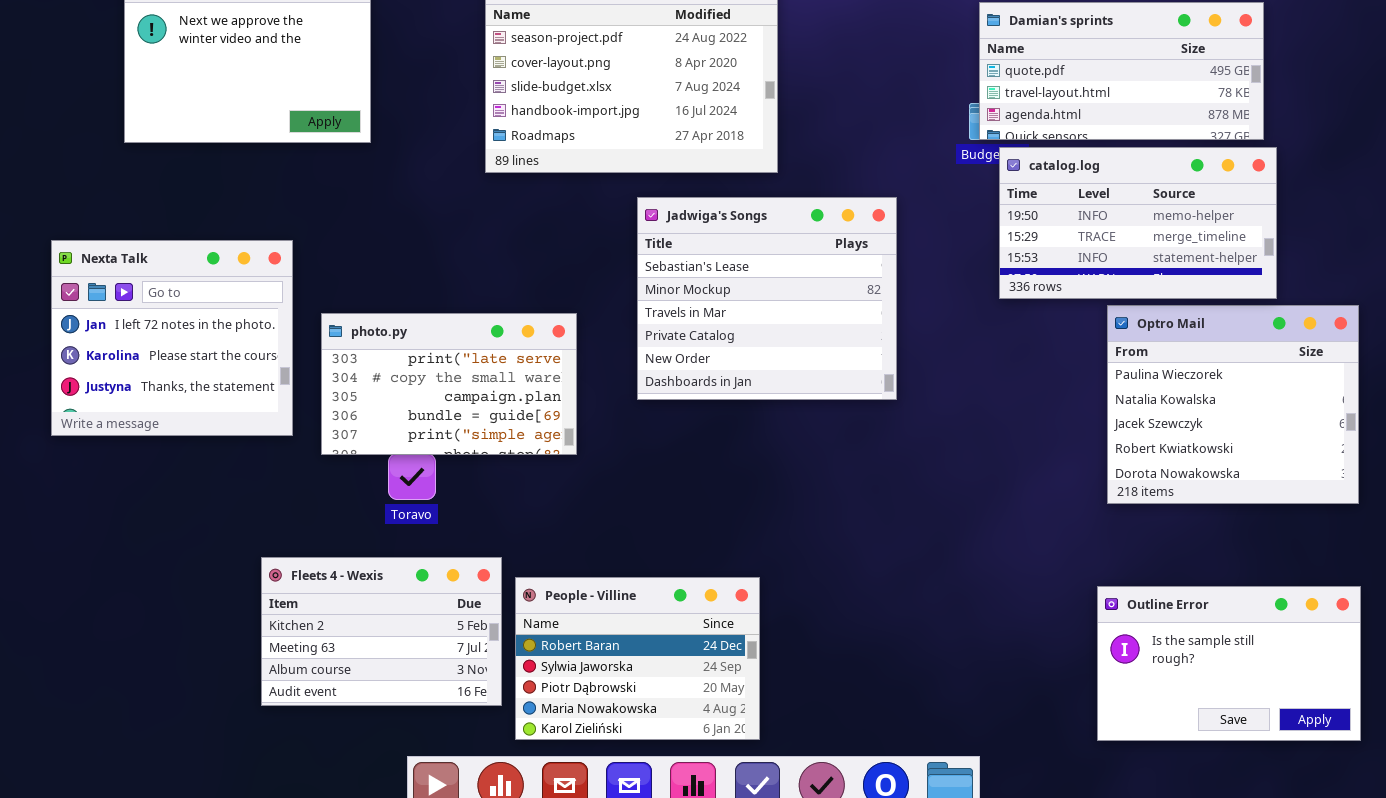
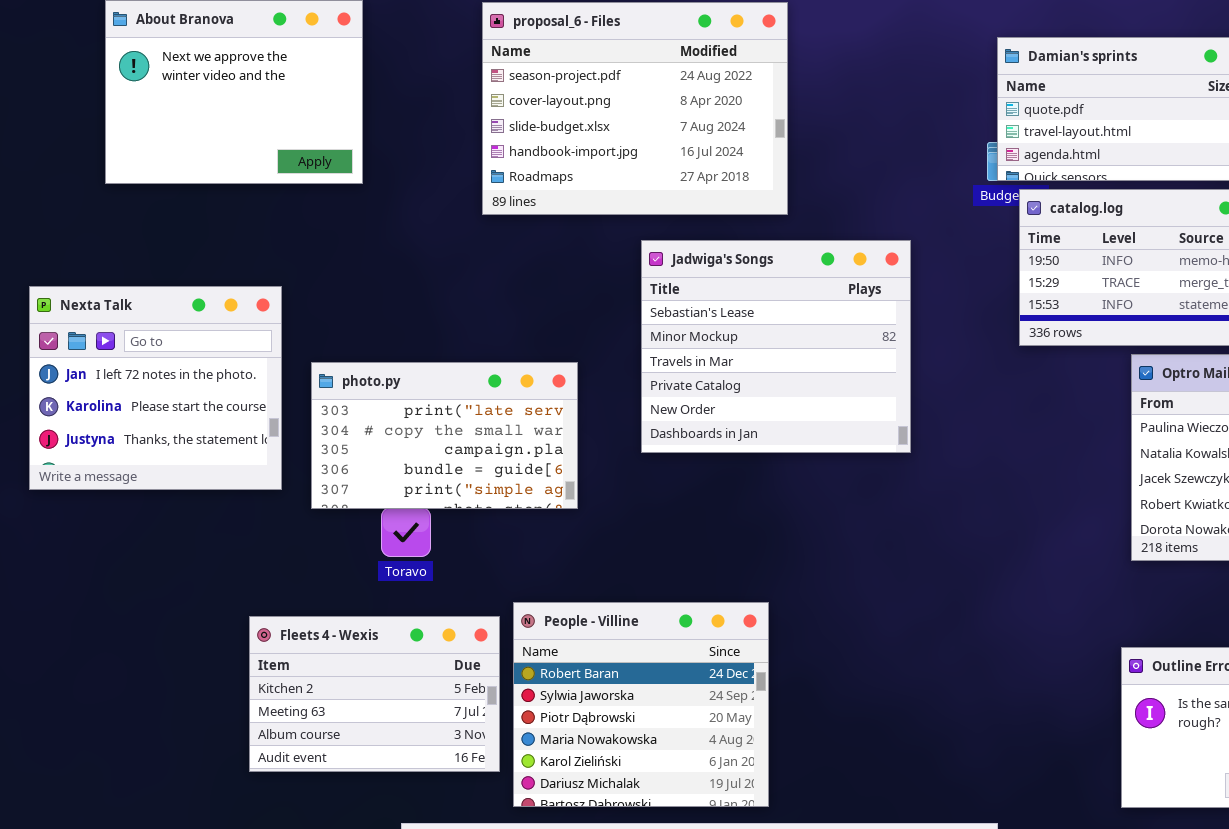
People - Villine: [515,577,760,740] -> [513,602,769,807], resized

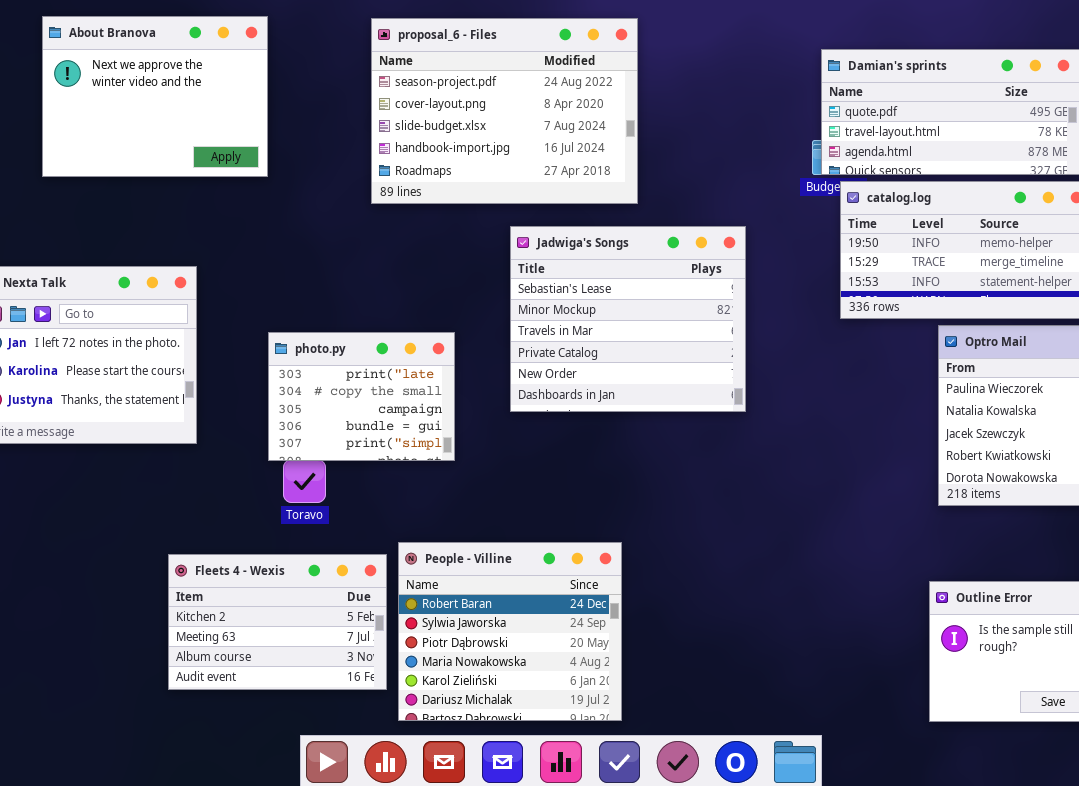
photo.py: [311,362,578,509] -> [268,332,455,461], resized

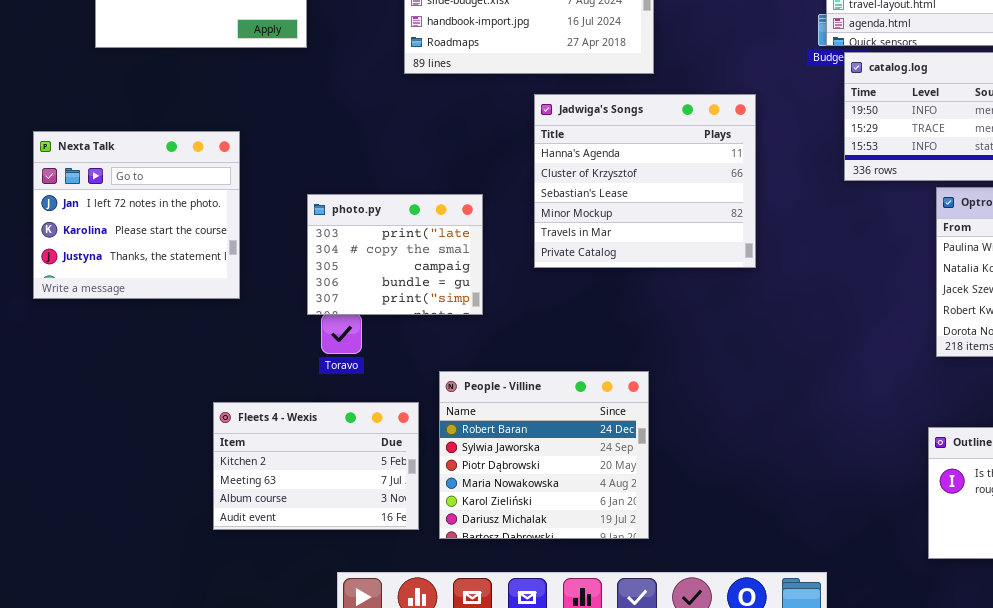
Jadwiga's Songs: [510,226,746,412] -> [534,94,756,268], scrolled up 2 rows
People - Villine: [398,542,622,721] -> [439,371,649,539], moved

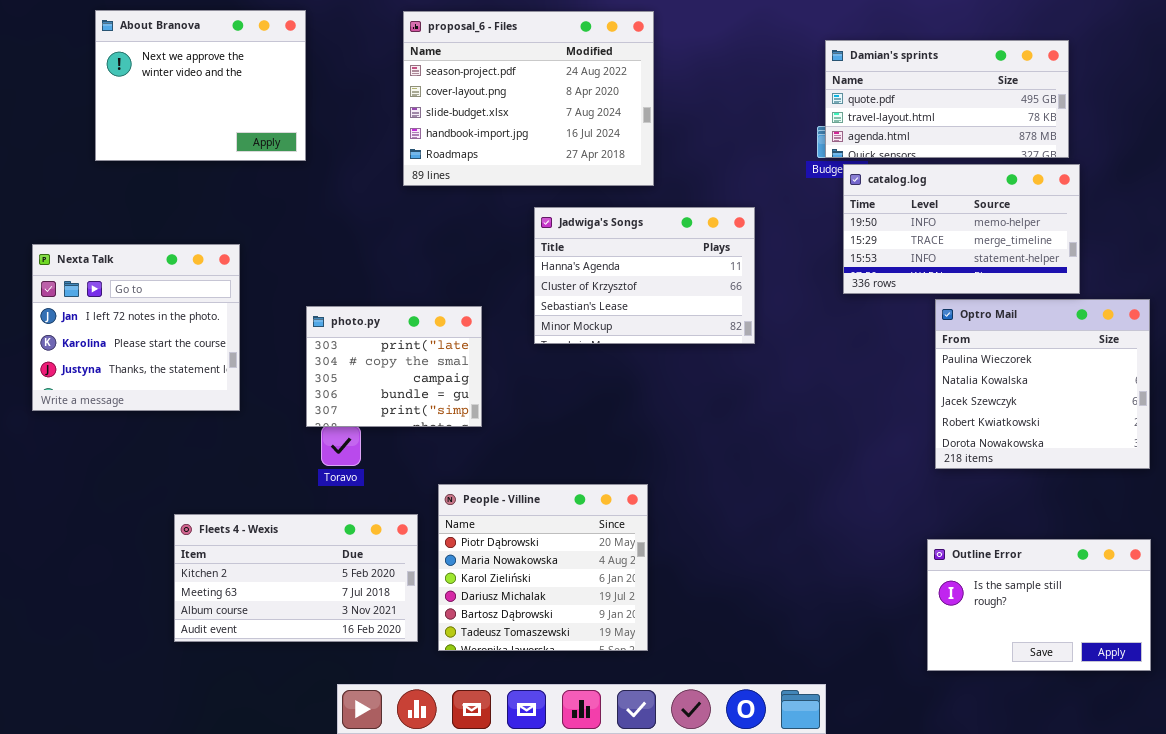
Jadwiga's Songs: [534,94,756,268] -> [534,207,755,344], resized
People - Villine: [439,371,649,539] -> [438,484,648,651], scrolled down 2 rows
Fleets 4 - Wexis: [213,402,419,530] -> [174,514,418,642], resized

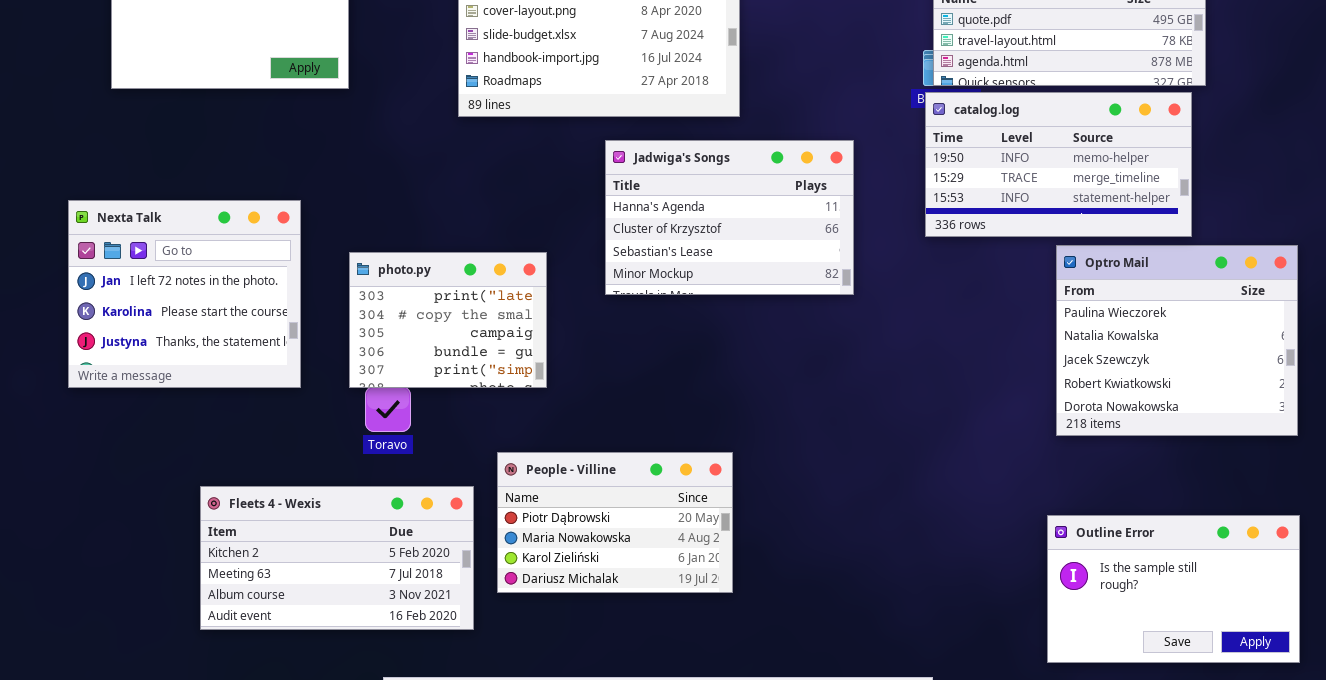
catalog.log: [843,164,1080,294] -> [925,92,1192,237], moved
Nexta Talk: [32,244,240,411] -> [68,200,301,388], moved
People - Villine: [438,484,648,651] -> [497,452,733,593], resized

